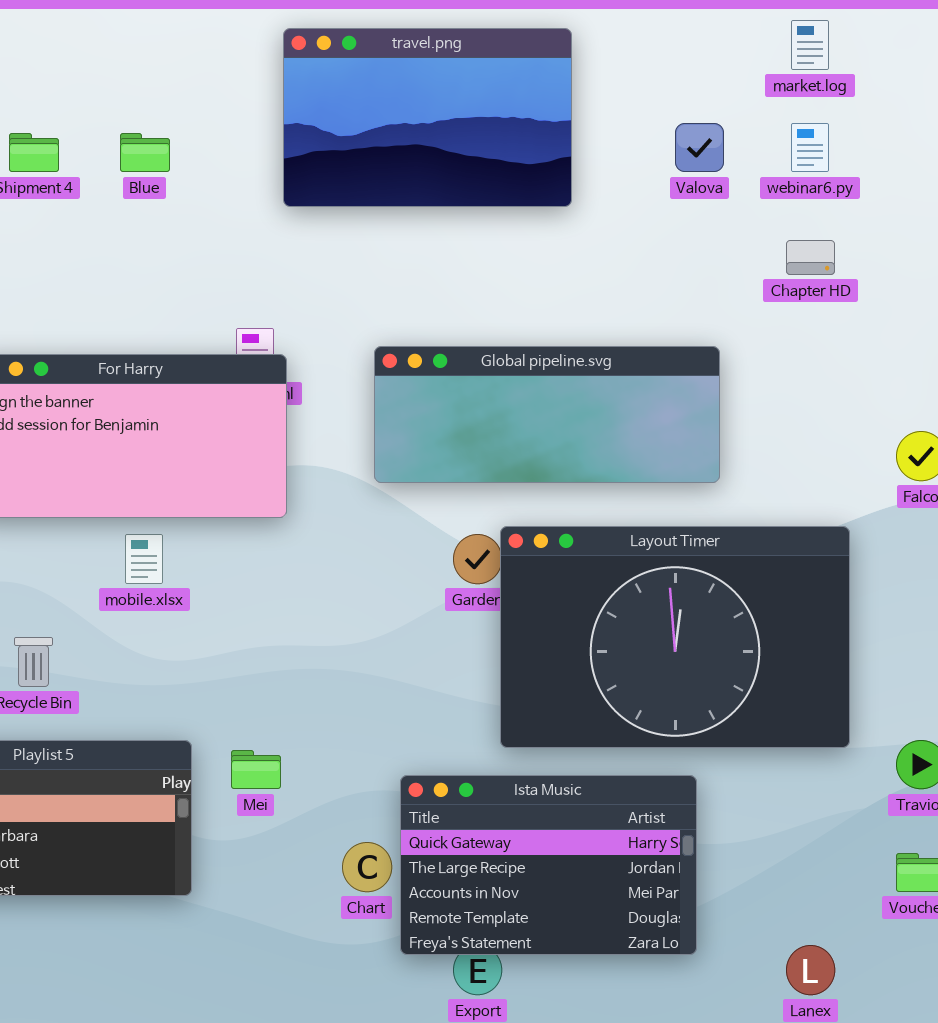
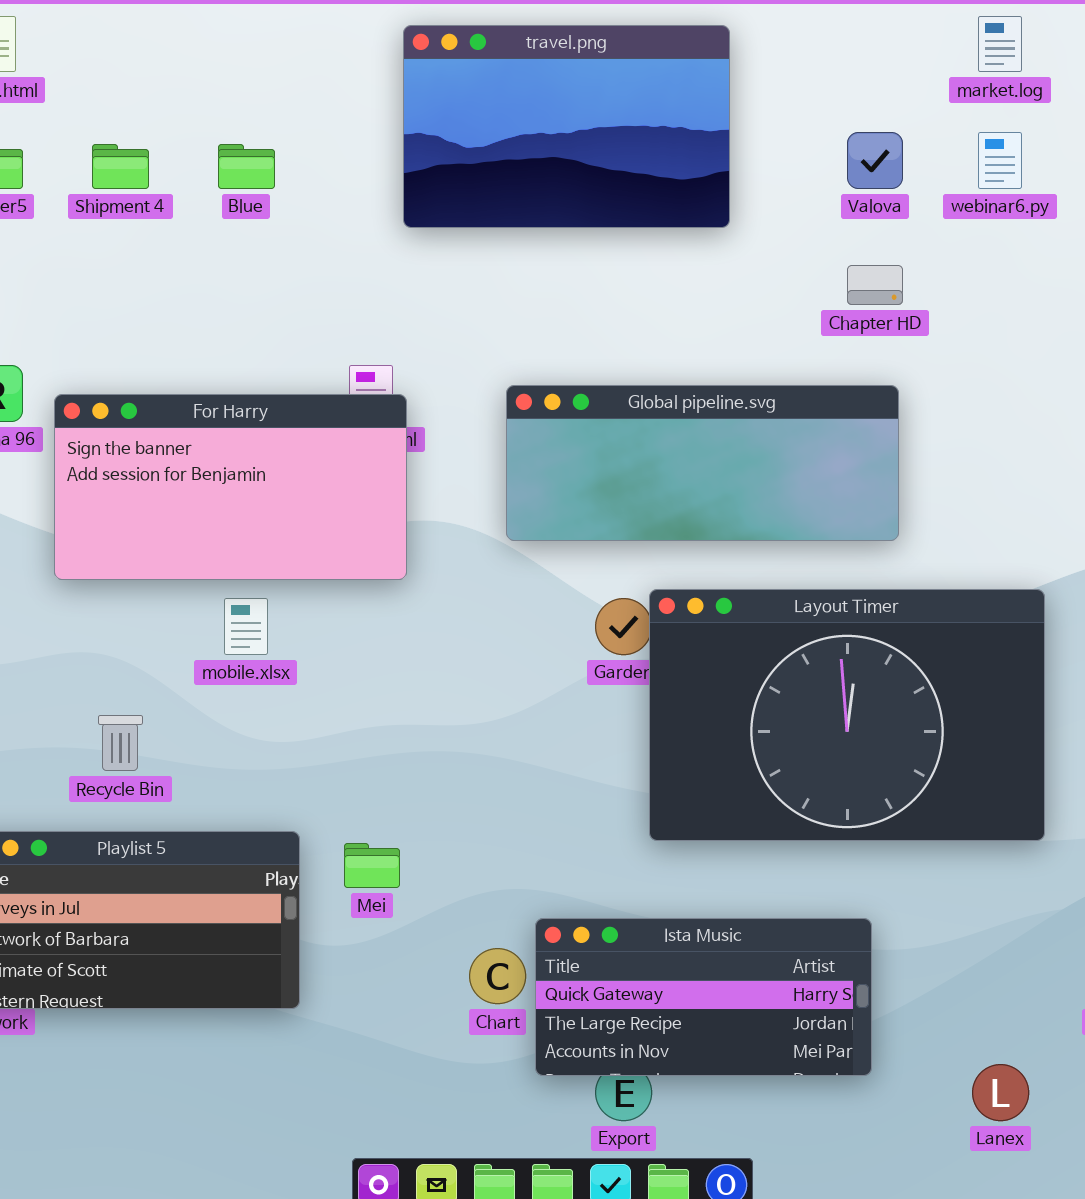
Chapter HD: [786,240,835,275] -> [847,265,903,305], moved
Ista Music: [400,775,697,955] -> [535,918,872,1076], resized

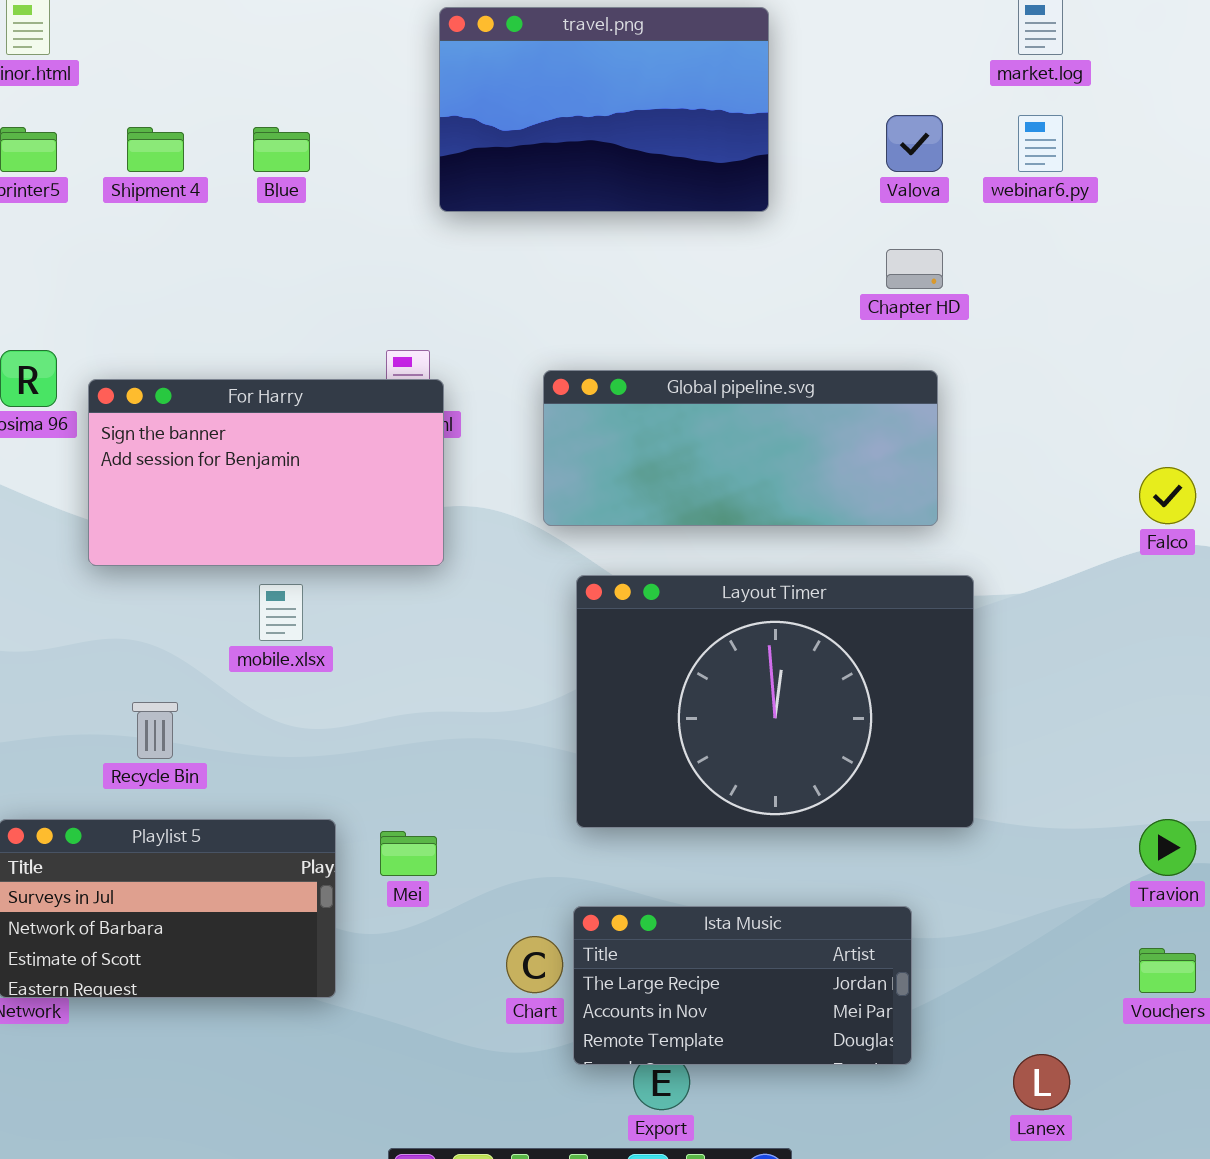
Layout Timer: [649,589,1045,841] -> [576,575,974,828], moved
Ista Music: [535,918,872,1076] -> [573,906,912,1065], scrolled down 1 row

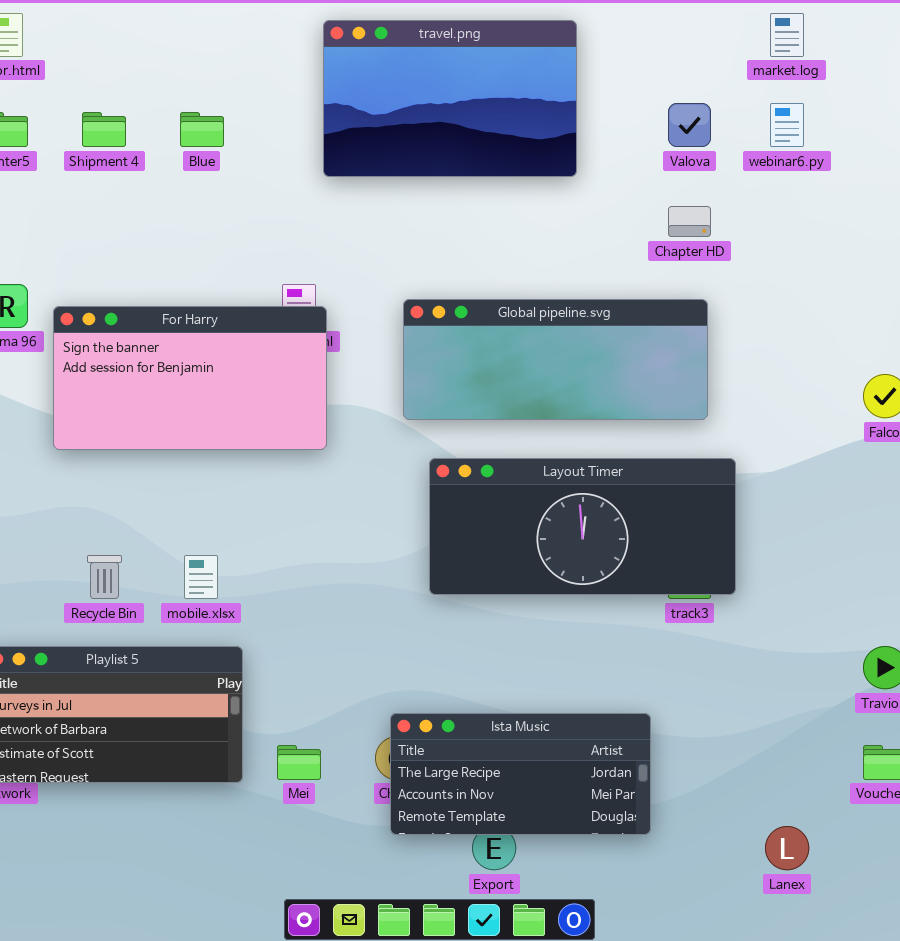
Layout Timer: [576,575,974,828] -> [429,458,736,595], resized
mobile.xlsx: [259,584,303,641] -> [184,555,218,599], moved
Mei: [380,831,437,876] -> [277,745,321,780], moved
Ista Music: [573,906,912,1065] -> [390,713,651,835], moved

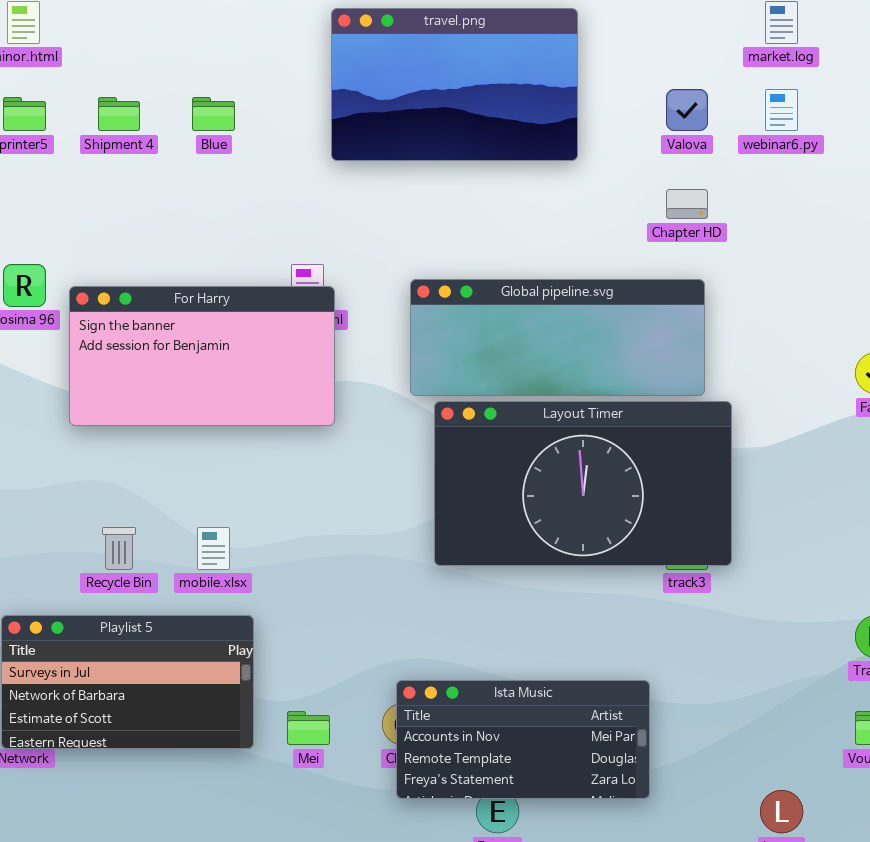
Layout Timer: [429,458,736,595] -> [434,401,732,566], resized
Ista Music: [390,713,651,835] -> [396,680,650,799], scrolled down 1 row

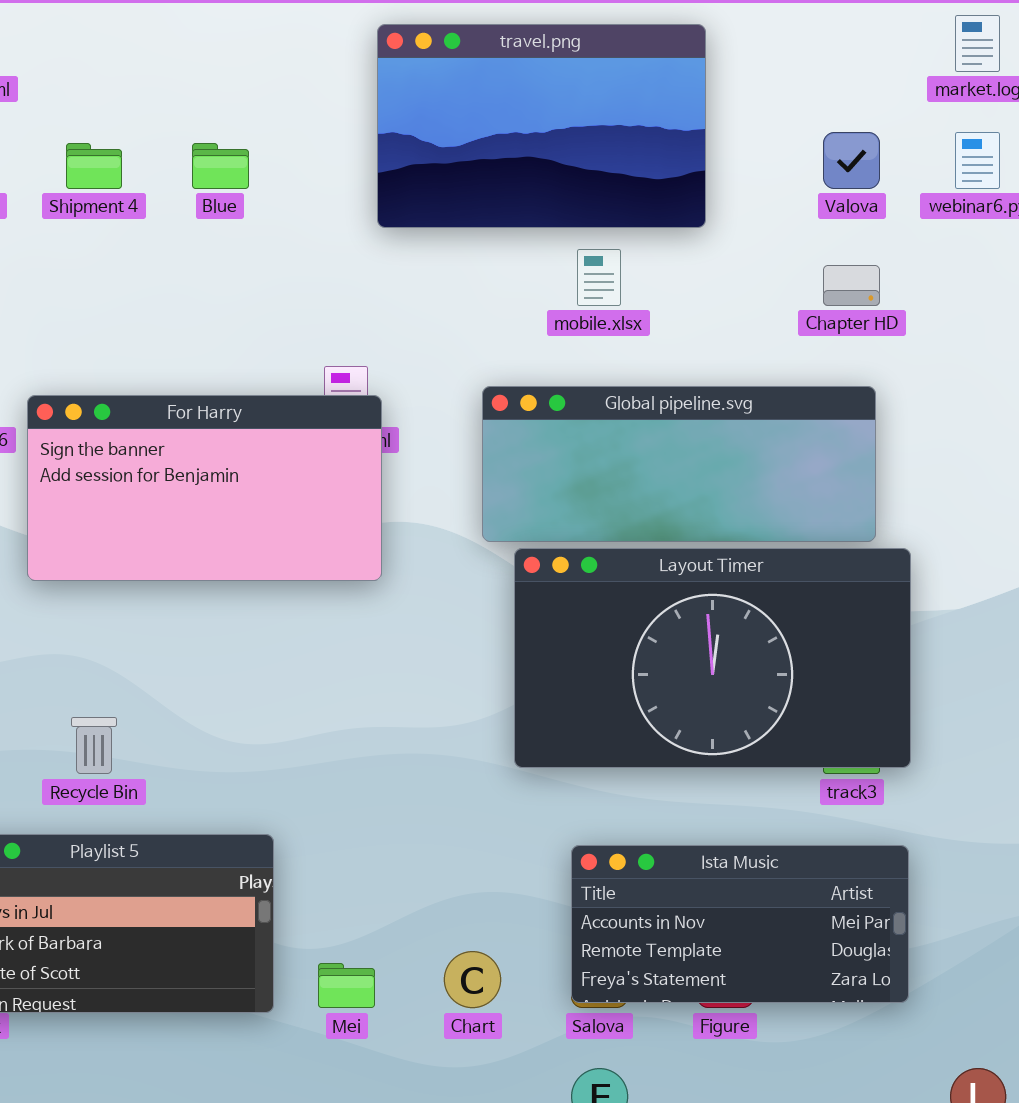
mobile.xlsx: [197,527,230,570] -> [577,249,621,306], moved
Ista Music: [396,680,650,799] -> [571,845,909,1003], moved

